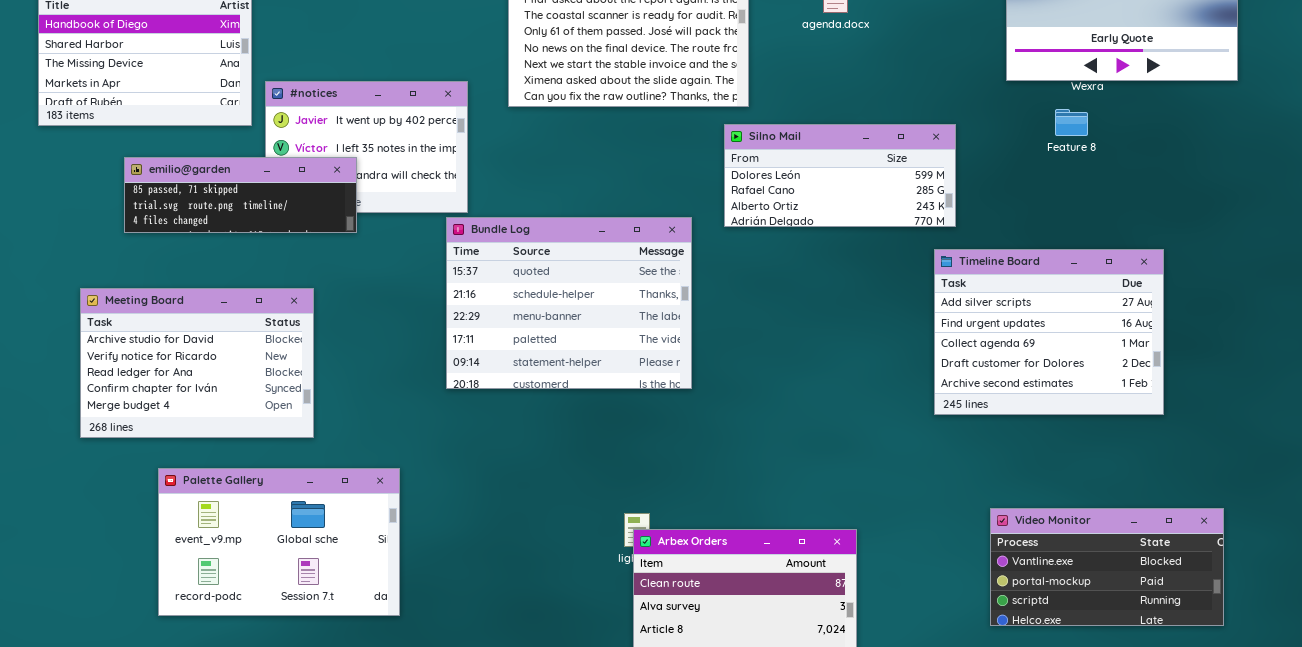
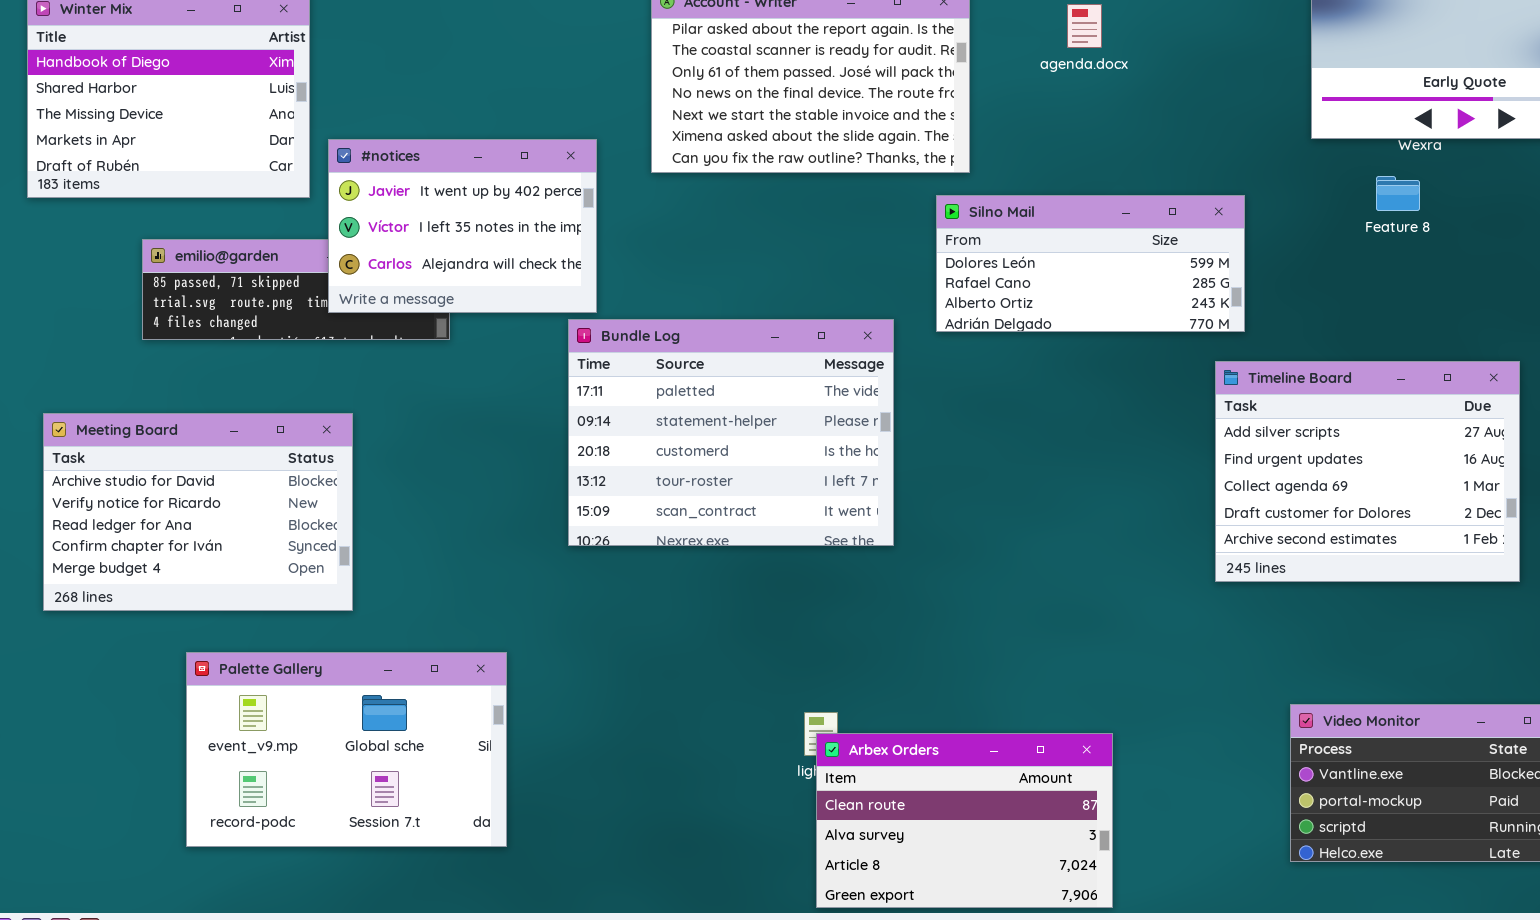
#notices: [265,81,468,213] -> [328,139,597,313], raised
Bundle Log: [446,217,692,389] -> [568,319,894,546], scrolled down 3 rows
Meeting Board: [80,288,314,438] -> [43,413,353,611], moved

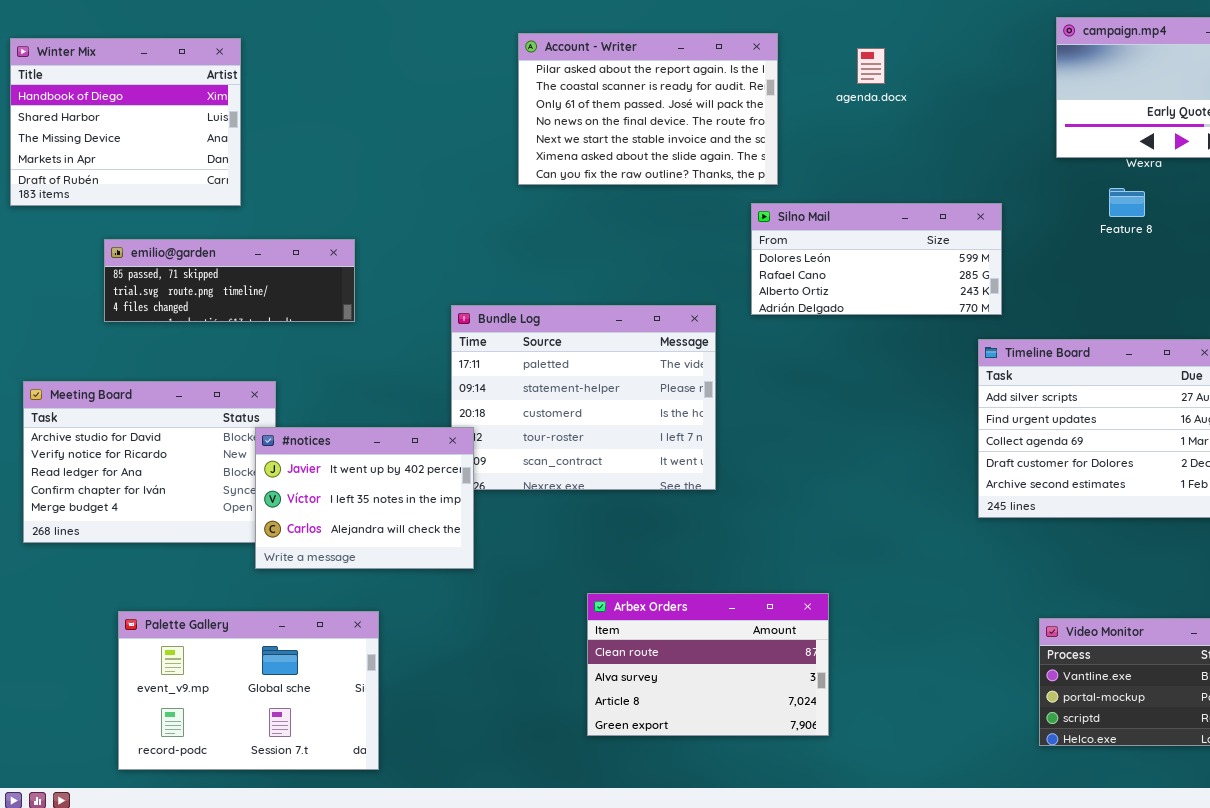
#notices: [328,139,597,313] -> [255,427,474,569], moved
Palette Gallery: [186,652,507,847] -> [118,611,379,770], moved
Arbex Orders: [816,733,1113,908] -> [587,593,829,736], moved

